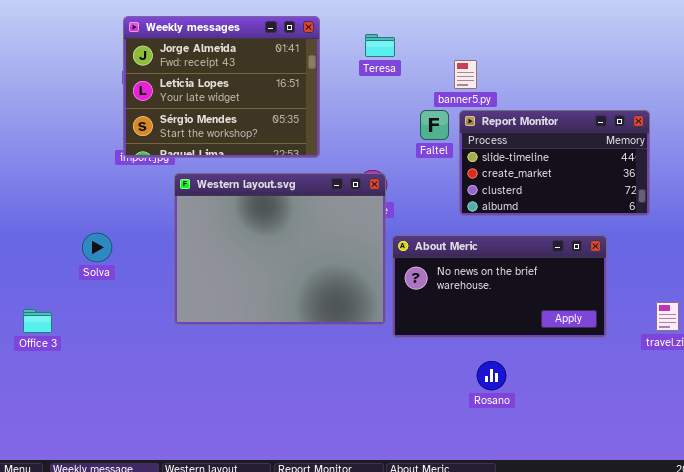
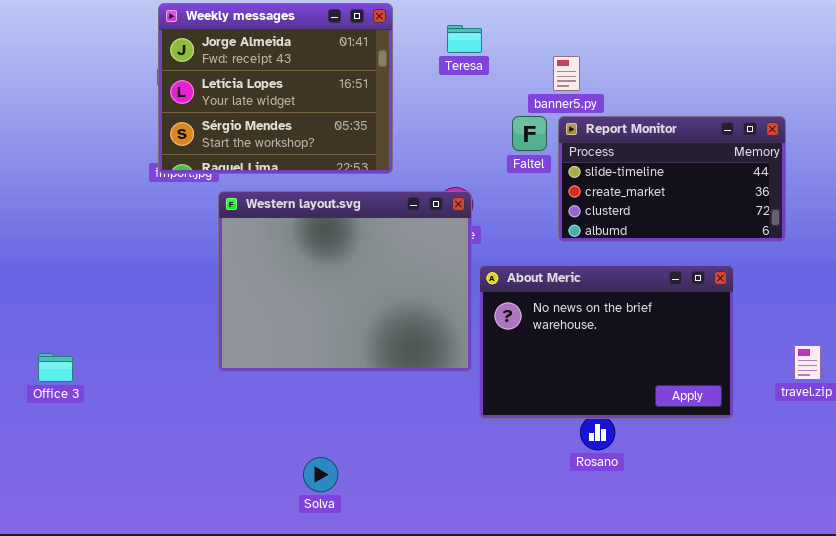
Solva: [82,233,112,262] -> [303,457,338,492], moved
About Meric: [392,235,607,338] -> [479,265,734,419], resized

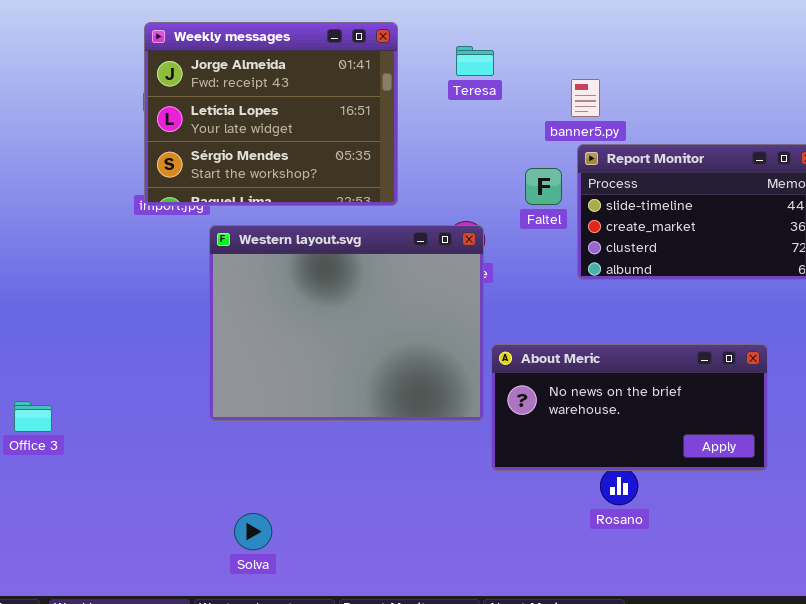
Faltel: [512,116,547,151] -> [525,168,562,205], moved
About Meric: [479,265,734,419] -> [491,344,768,471], resized
Solva: [303,457,338,492] -> [234,513,272,550], moved

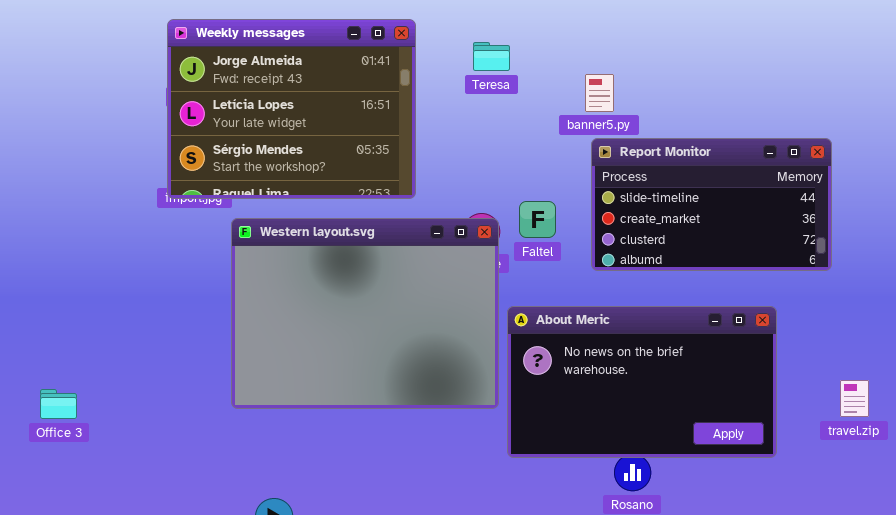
Faltel: [525,168,562,205] -> [519,201,556,238], moved
About Meric: [491,344,768,471] -> [507,306,777,458], resized

